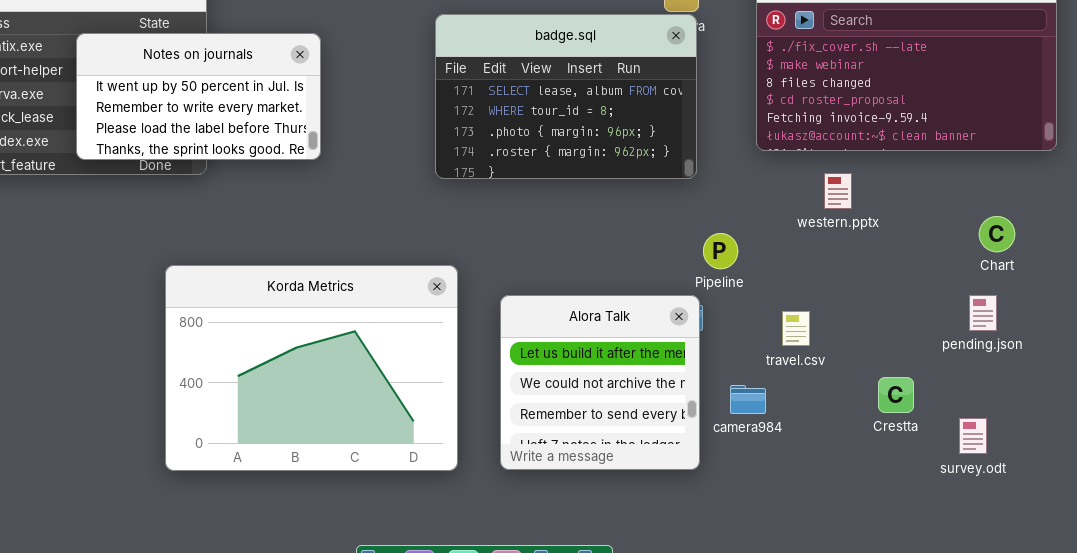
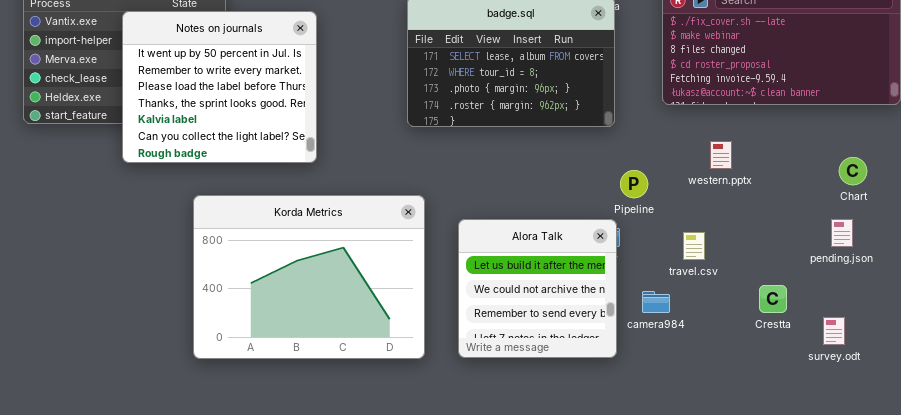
Notes on journals: [76,33,321,160] -> [122,11,317,163], resized
western.pptx: [824,173,852,209] -> [710,141,732,169], moved

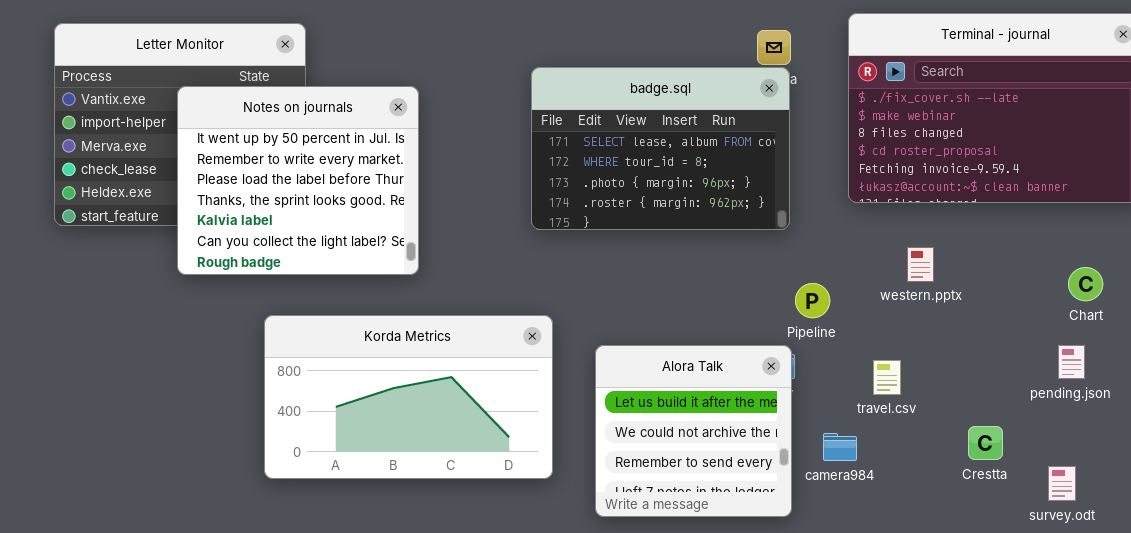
Korda Metrics: [193,195,425,359] -> [264,315,553,479], resized

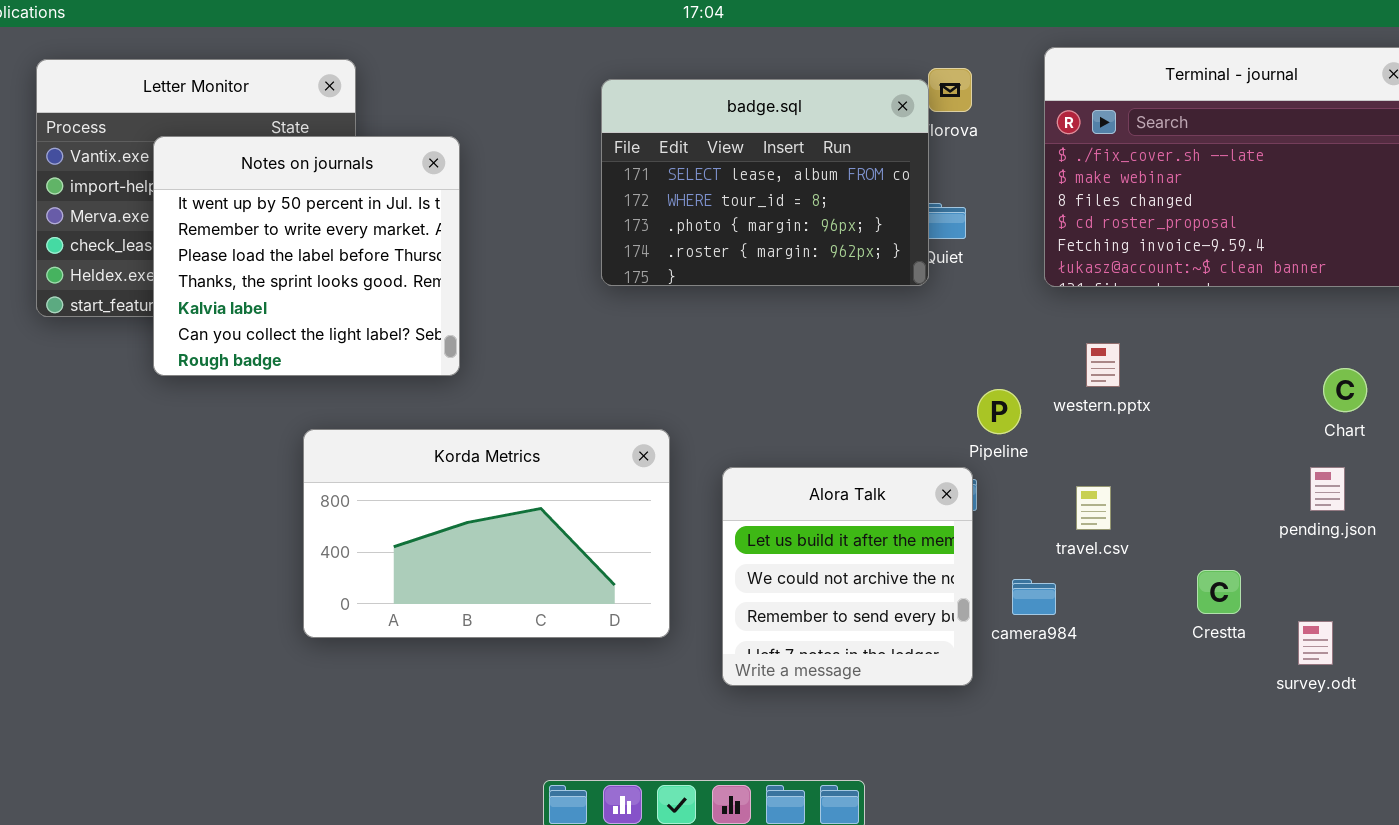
badge.sql: [531,67,790,230] -> [601,79,929,286], moved
Notes on journals: [177,86,419,275] -> [153,136,460,376], moved
western.pptx: [907,247,934,282] -> [1086,343,1120,387], moved

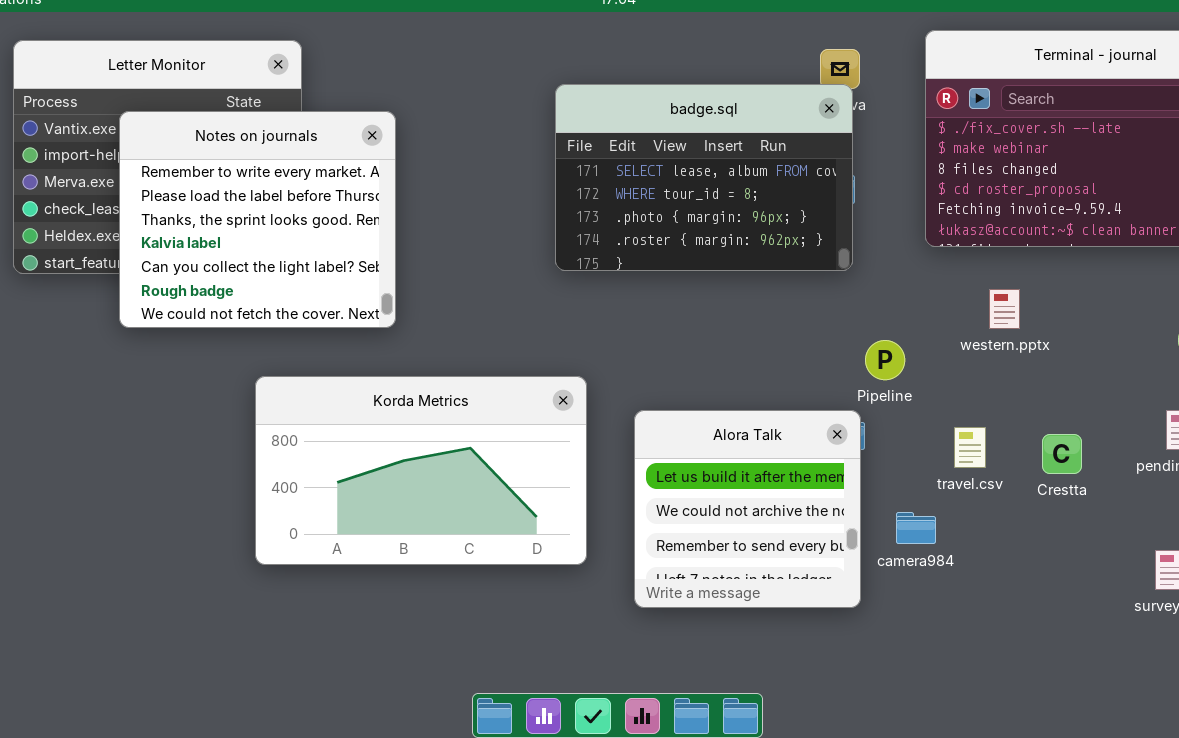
badge.sql: [601,79,929,286] -> [555,84,853,271], moved
Notes on journals: [153,136,460,376] -> [119,111,396,328], scrolled down 1 row
western.pptx: [1086,343,1120,387] -> [989,289,1020,329], moved
Crestta: [1197,570,1241,614] -> [1042,434,1082,474], moved

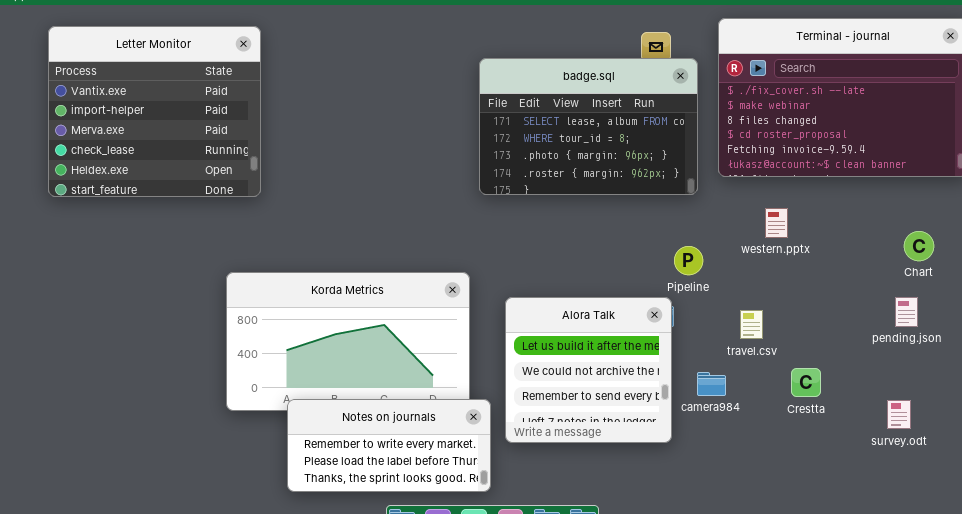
badge.sql: [555,84,853,271] -> [479,58,698,195], moved
Notes on journals: [119,111,396,328] -> [287,399,491,492], moved, resized
Crestta: [1042,434,1082,474] -> [791,368,821,397], moved

